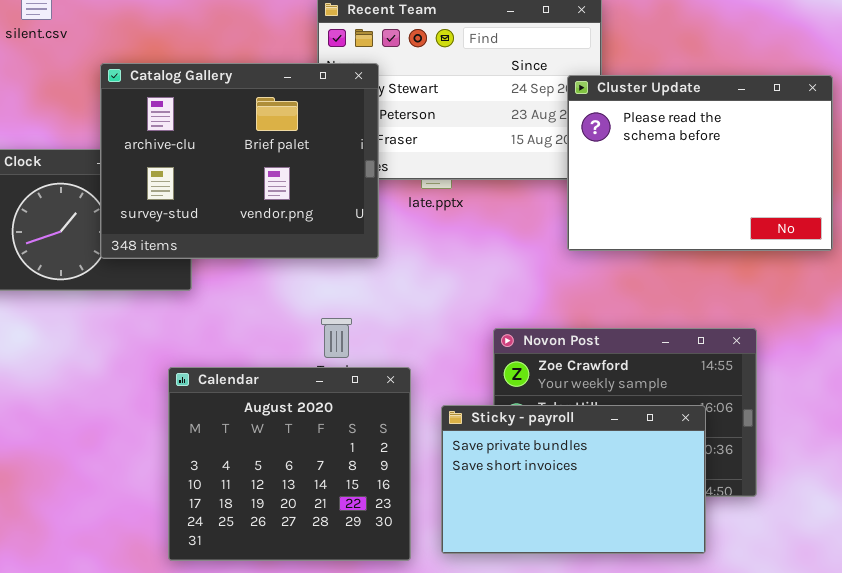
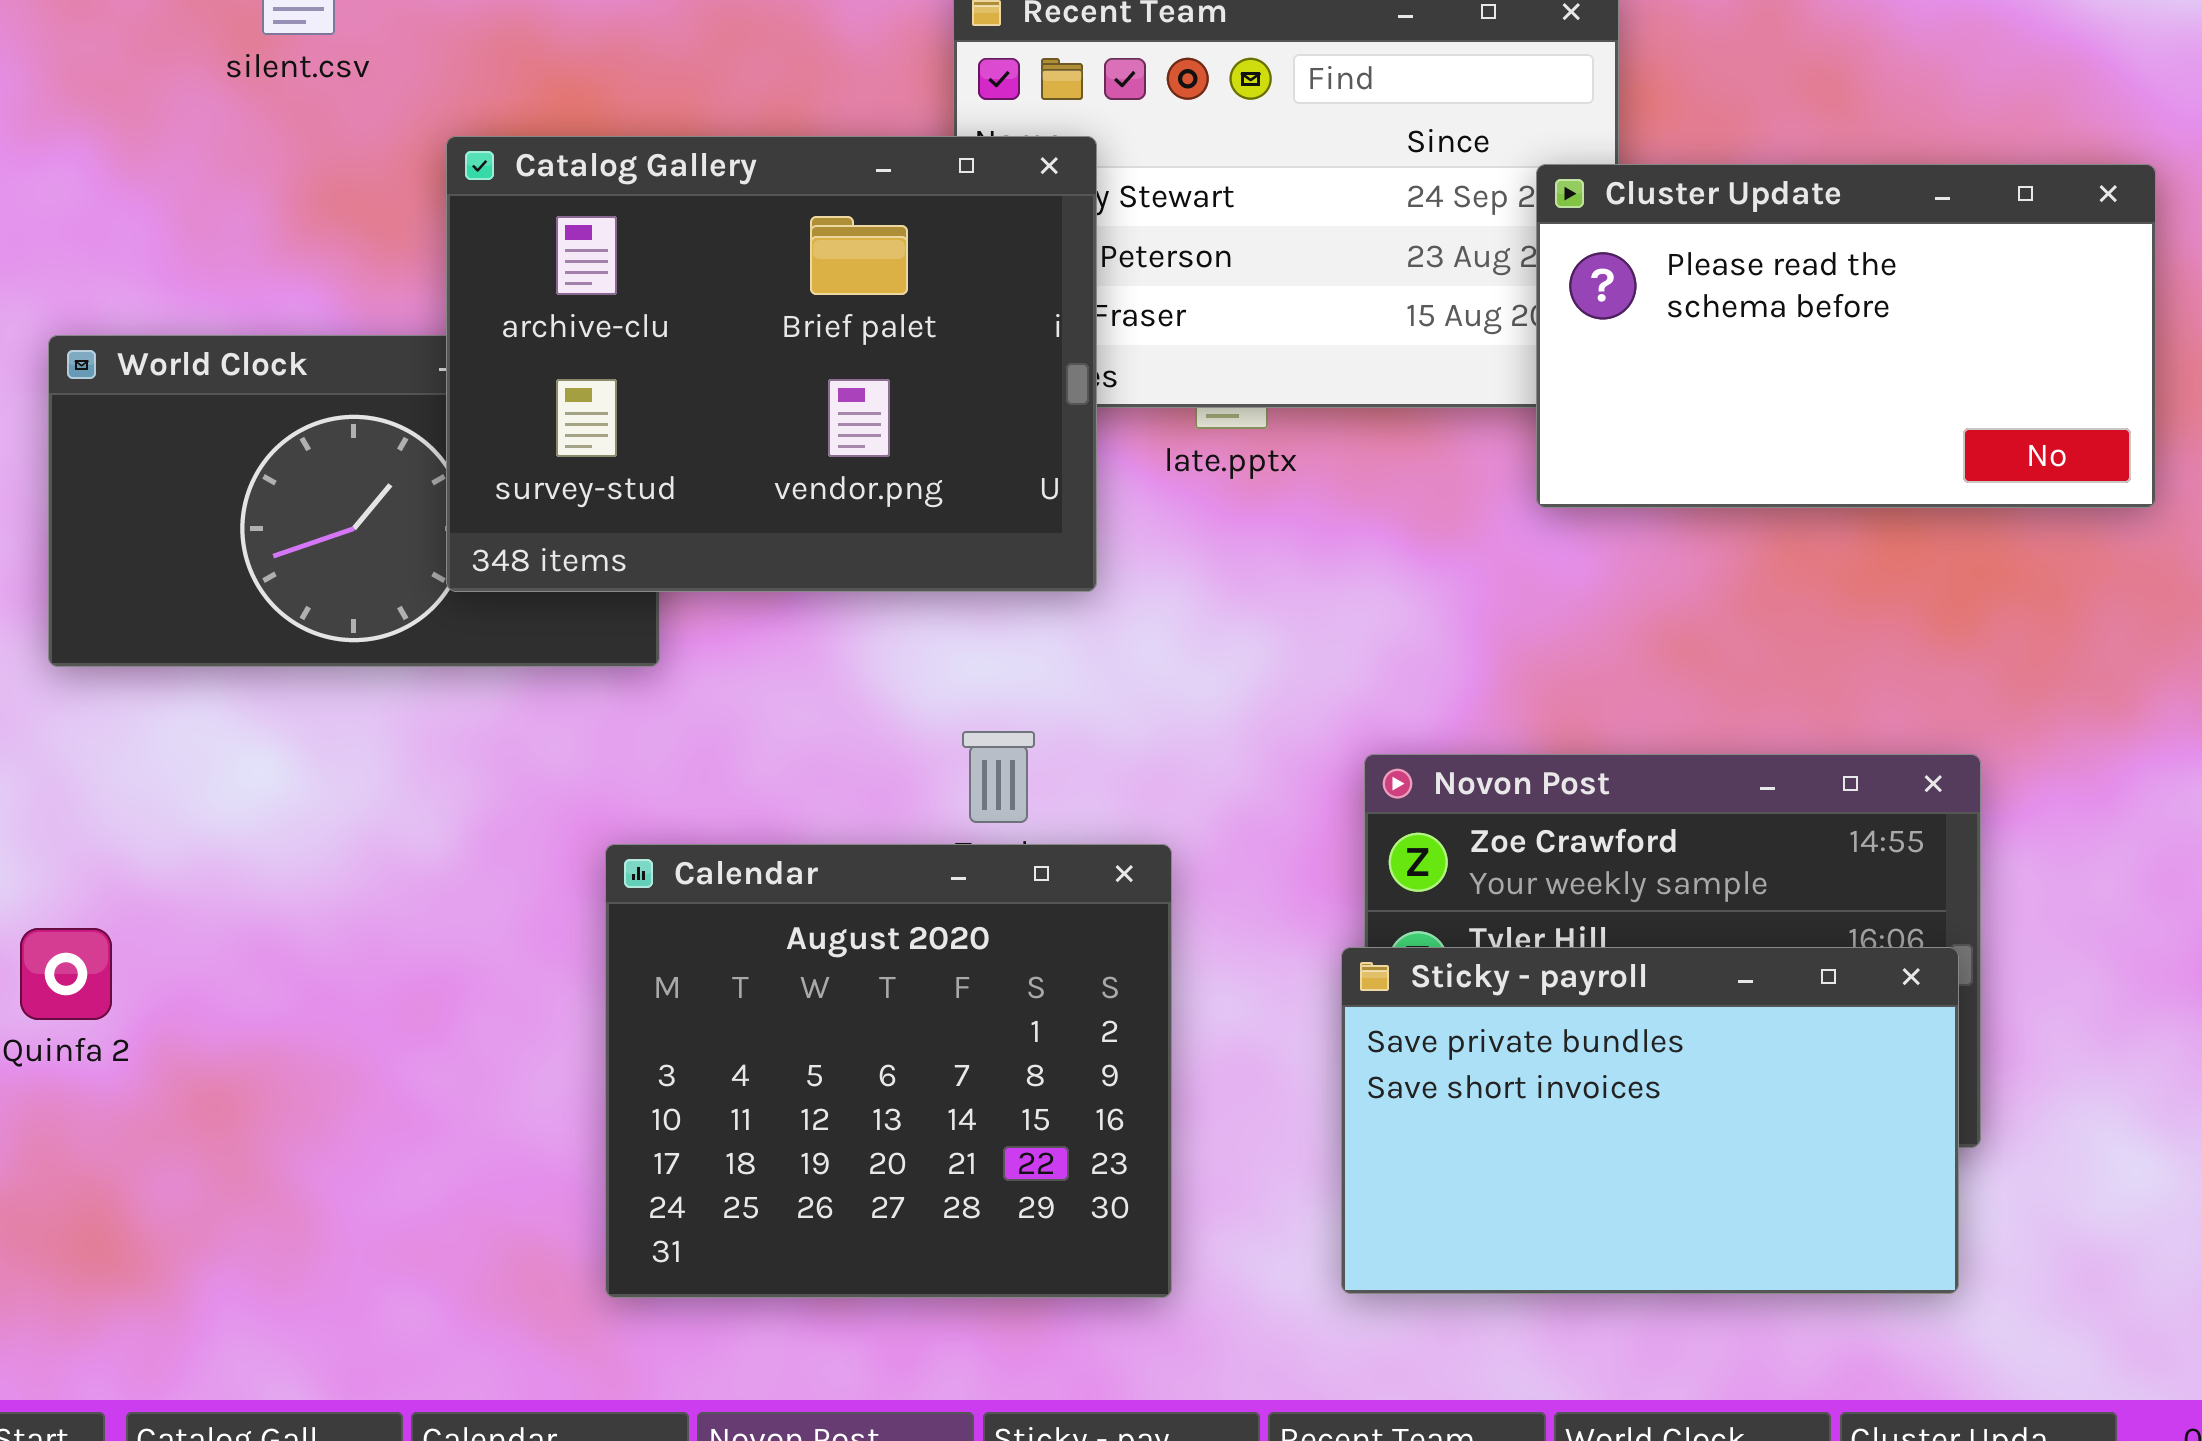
Cluster Update: [567,75,833,251] -> [1536,164,2156,508], resized
Sticky - payroll: [441,405,706,554] -> [1341,947,1959,1294], moved

